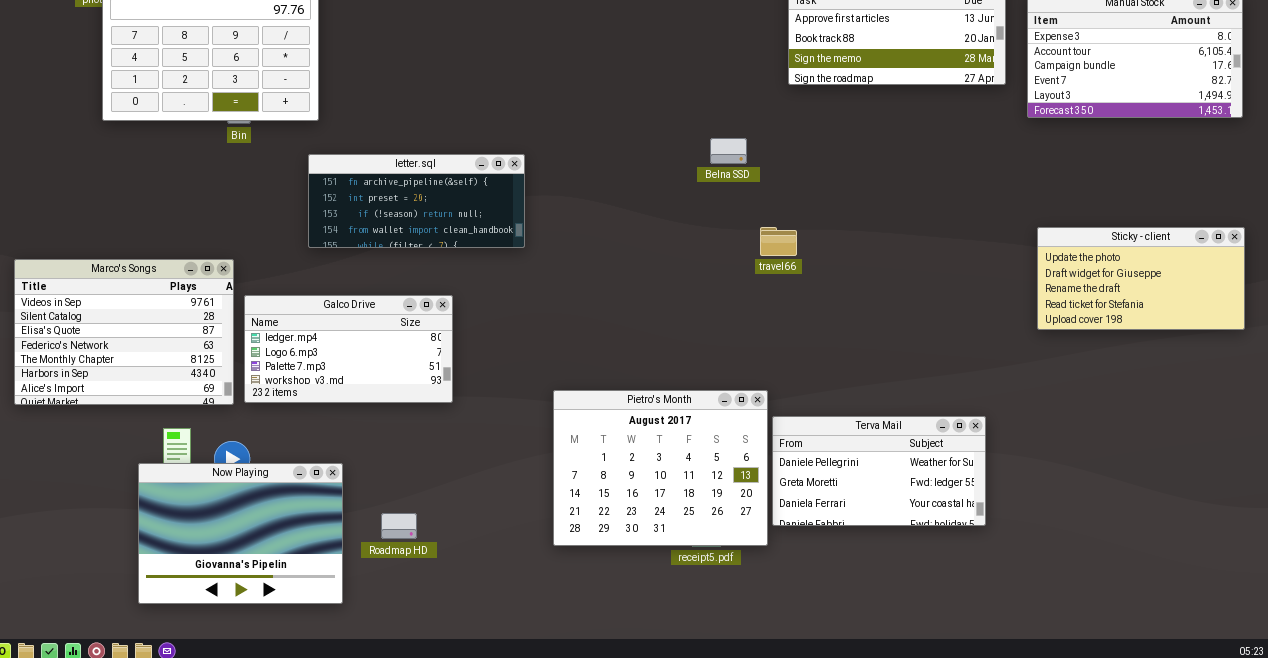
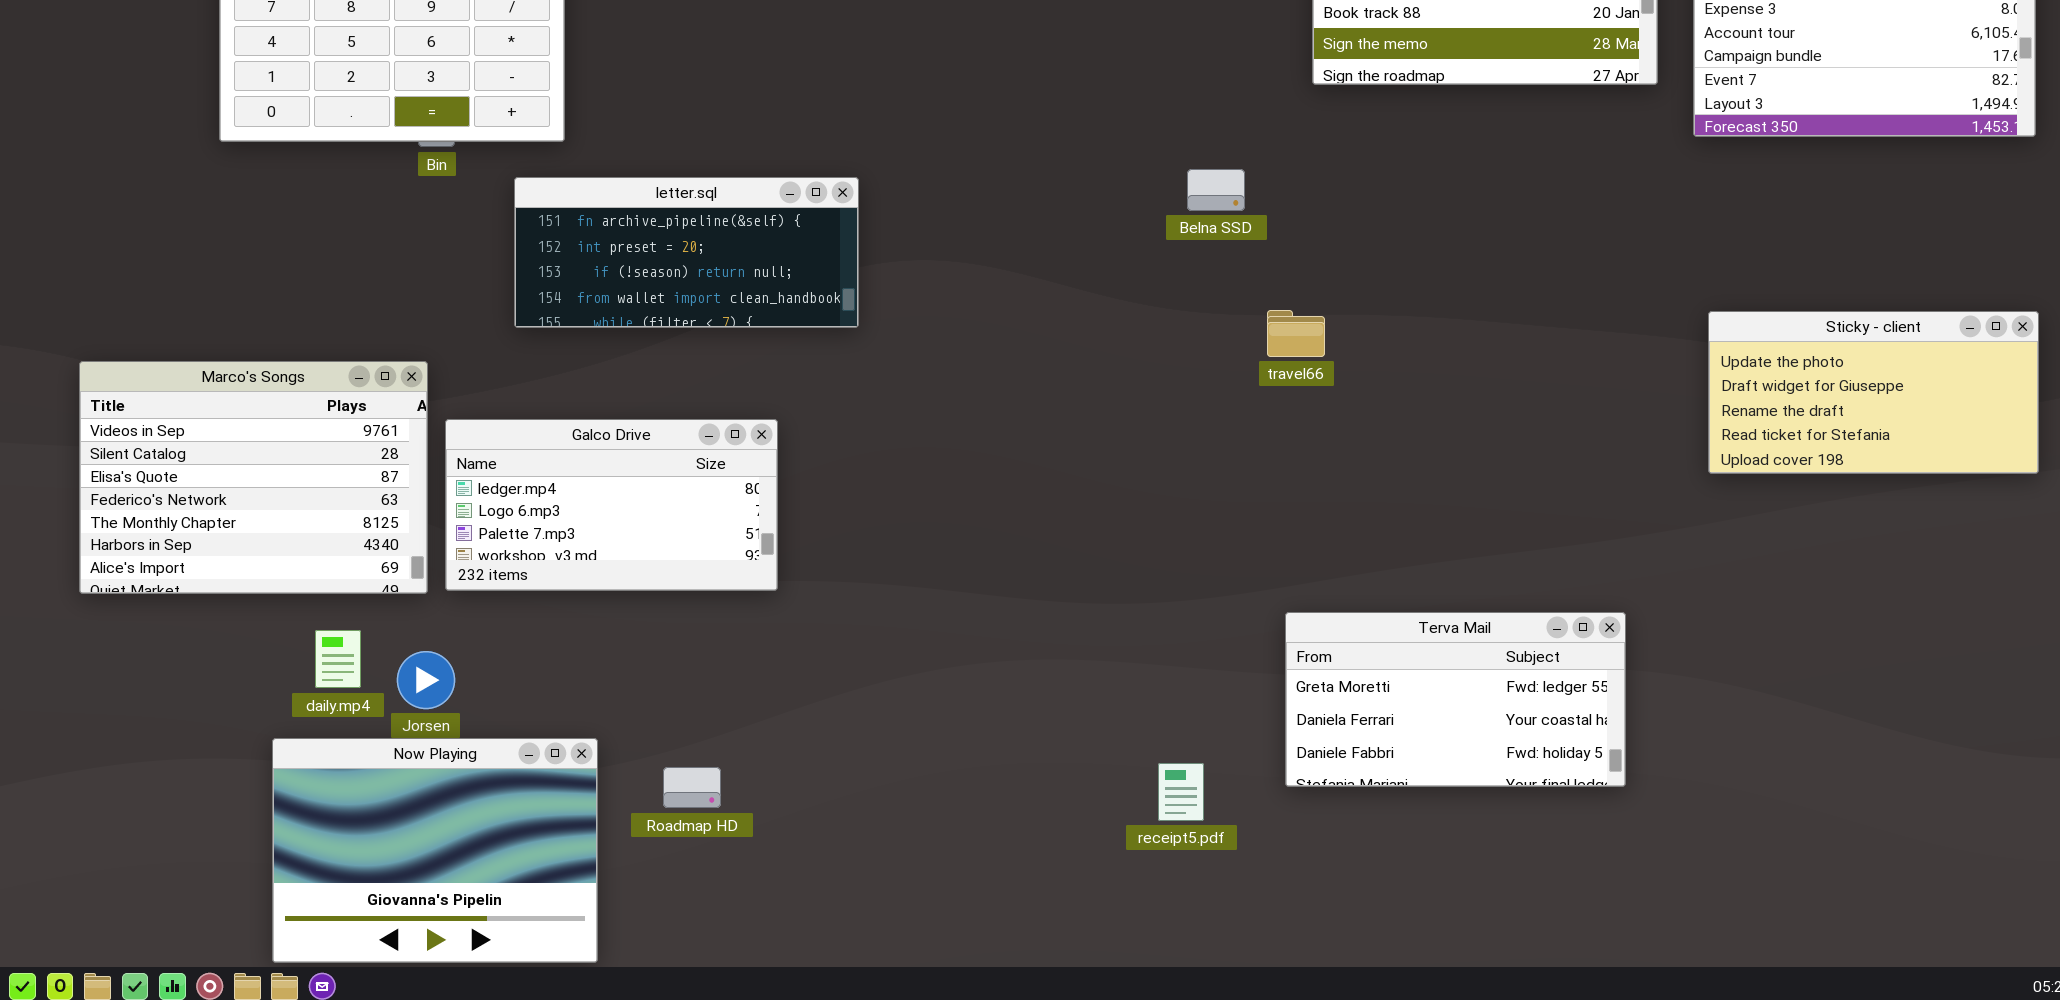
letter.sql: [308,154,525,248] -> [514,177,859,328], moved
Pietro's Month: [553,390,768,546] -> none, closed
Terva Mail: [772,416,986,526] -> [1285,612,1626,787], scrolled down 1 row
Now Playing: [138,463,343,604] -> [272,738,598,963], moved

